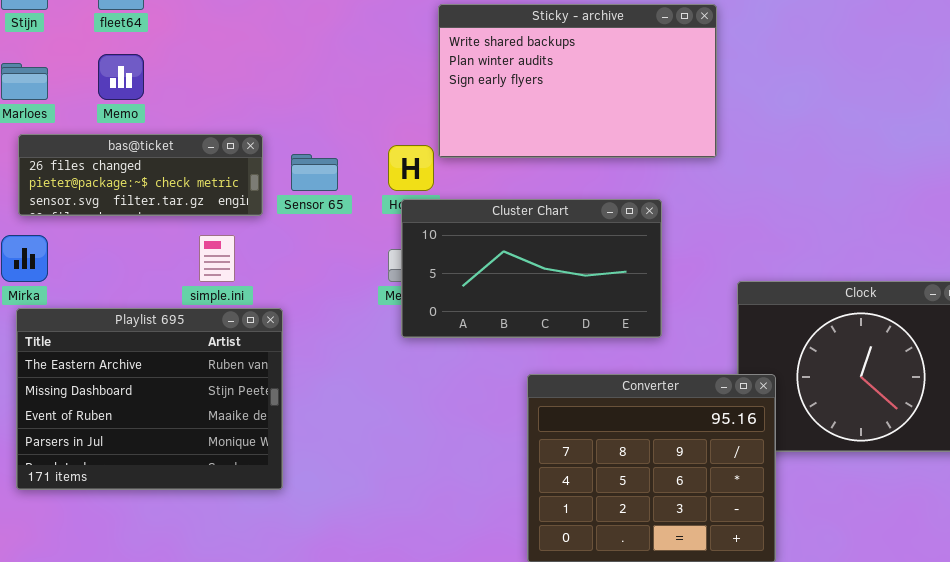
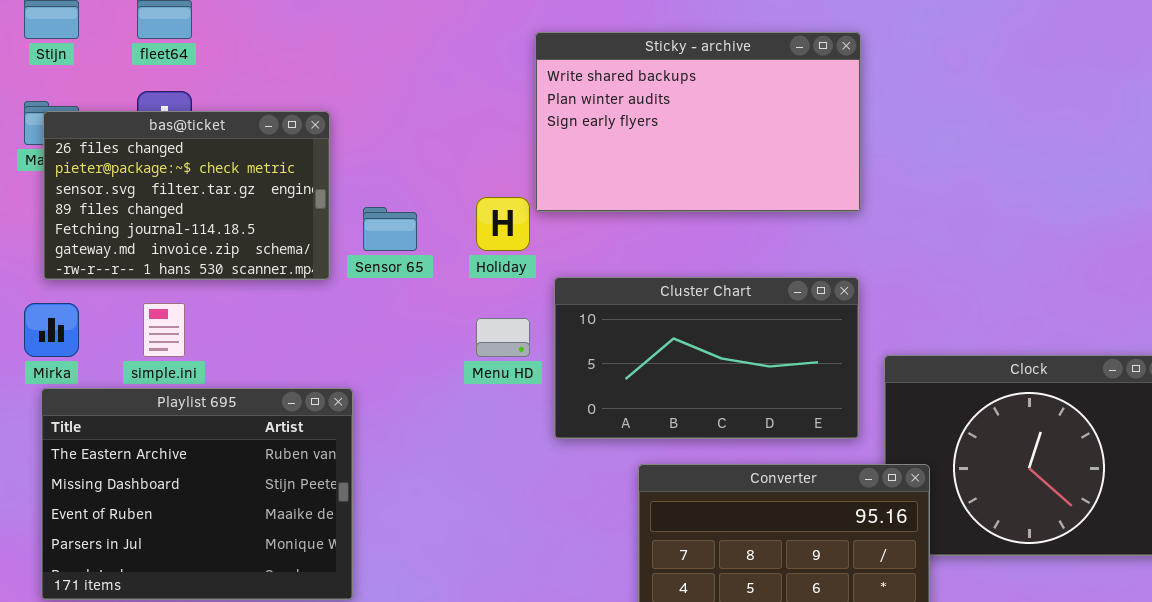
bas@ticket: [18,134,263,216] -> [43,111,330,280], resized
Cluster Chart: [401,199,662,338] -> [554,277,859,439], moved
simple.ini: [199,235,235,282] -> [143,303,185,357], moved

